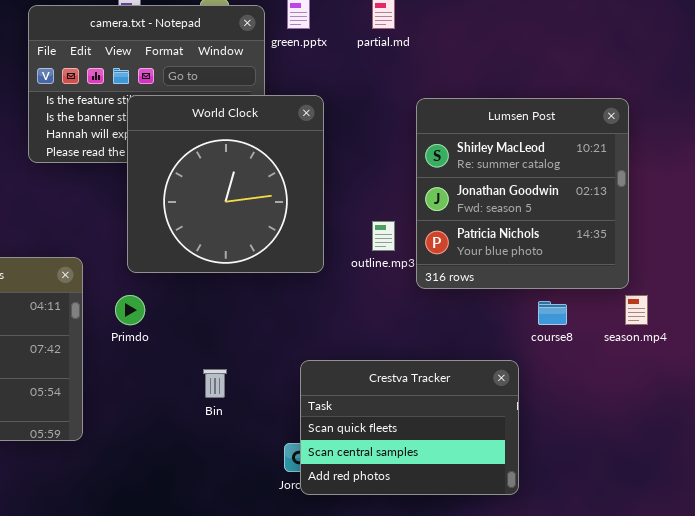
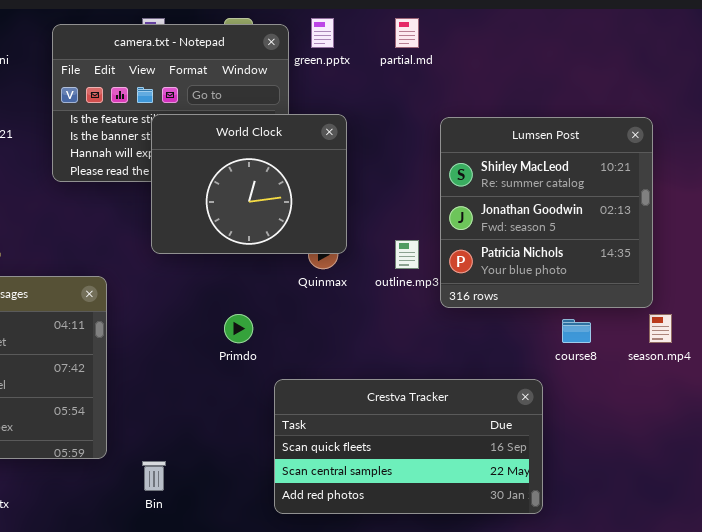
World Clock: [127,95,324,273] -> [151,114,347,254], resized
Primdo: [115,295,145,325] -> [224,314,253,343], moved
Crestva Tracker: [300,360,519,495] -> [274,379,543,514], resized
Bin: [203,369,227,398] -> [142,461,166,491], moved

